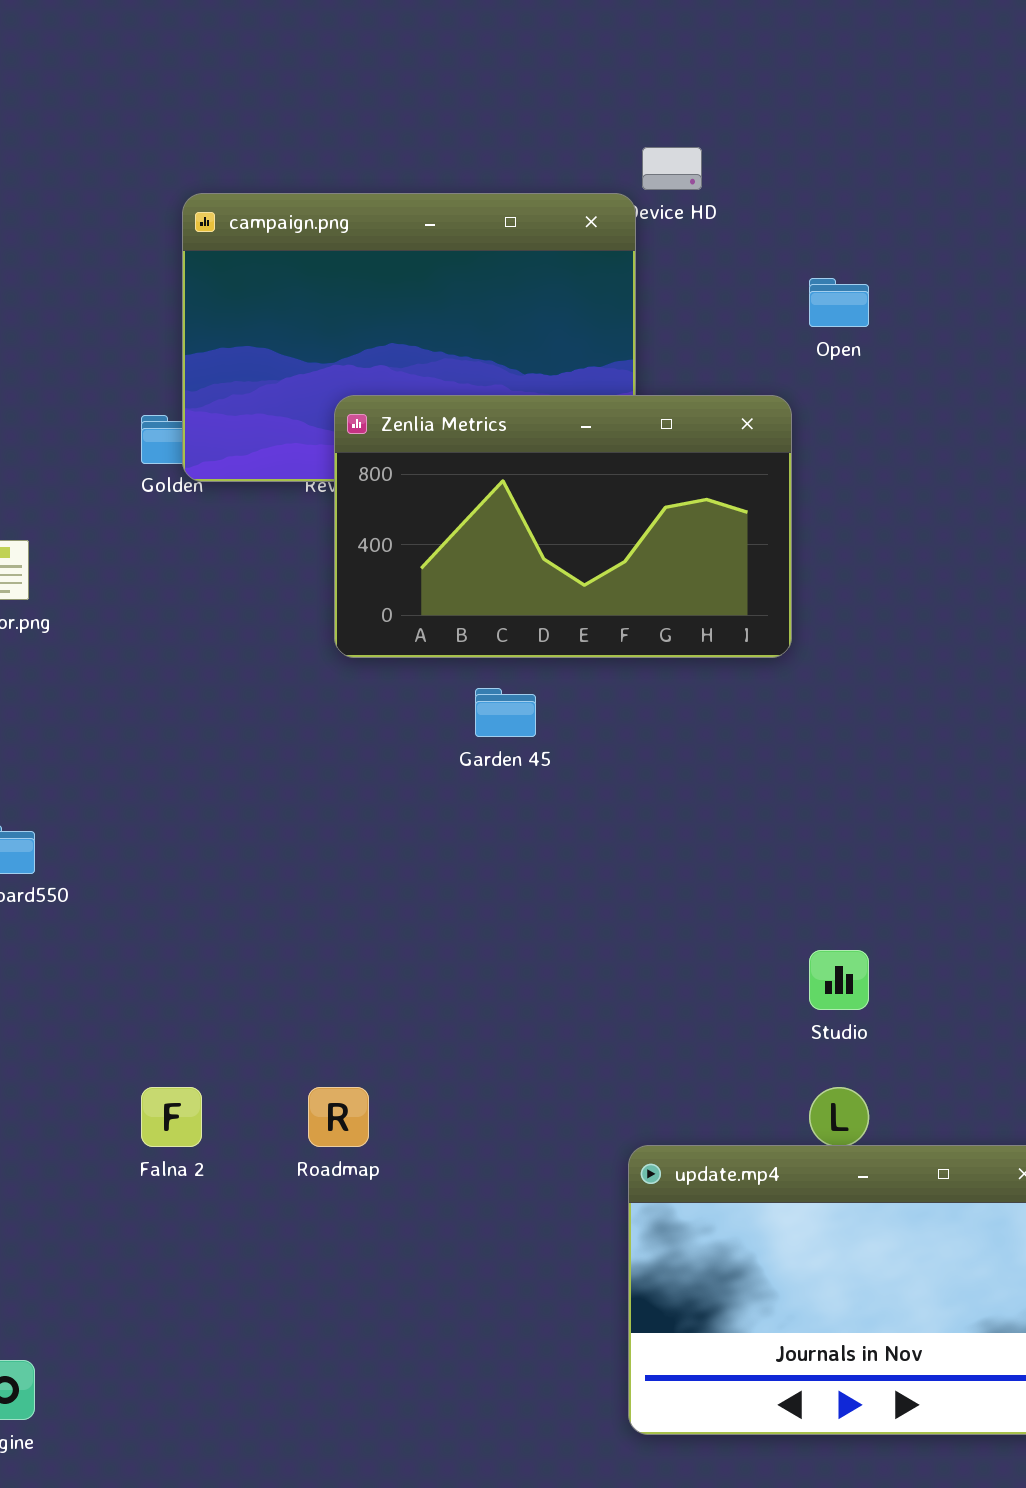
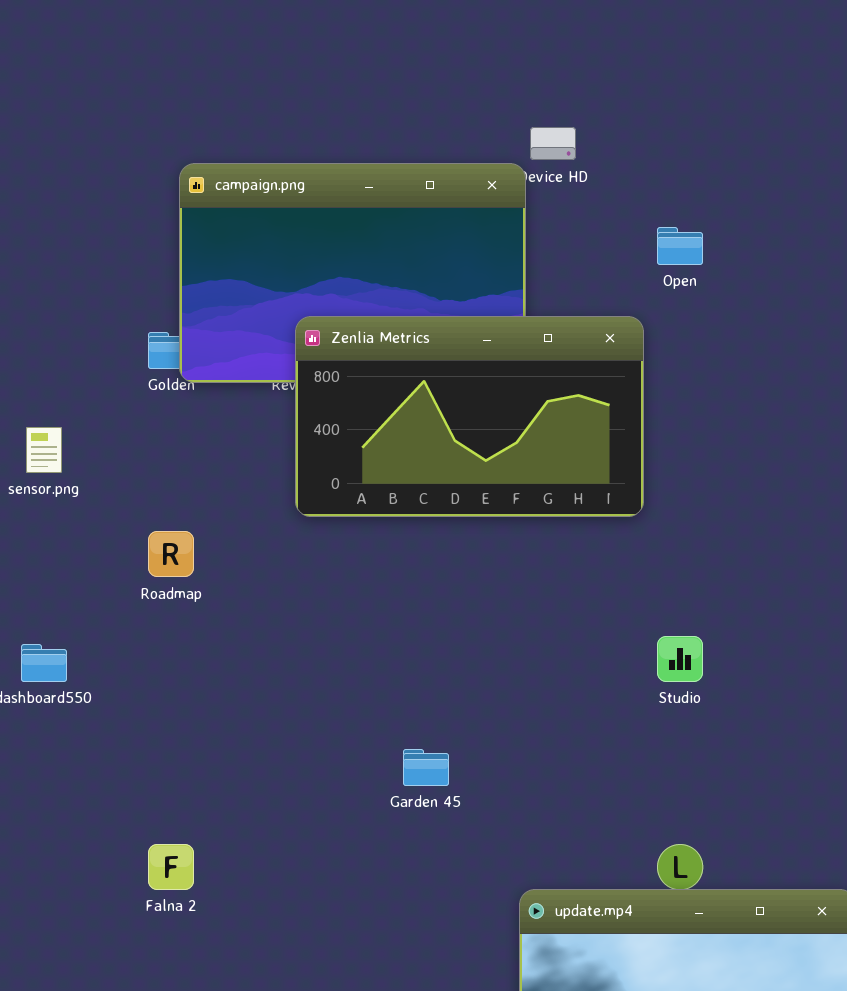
Garden 45: [475,688,536,737] -> [403,749,449,786], moved
Studio: [809,950,869,1010] -> [657,636,703,682], moved
Roadmap: [308,1087,369,1147] -> [148,531,194,577], moved

